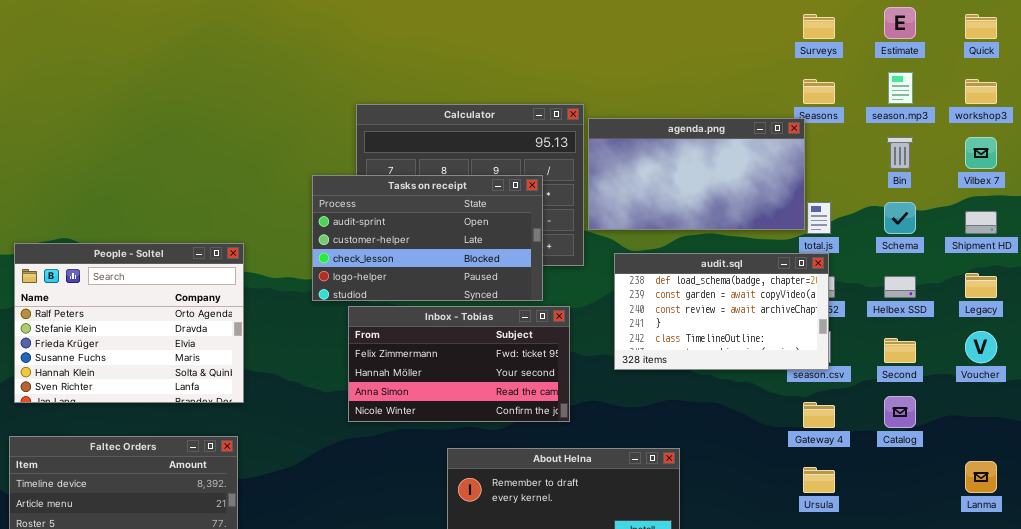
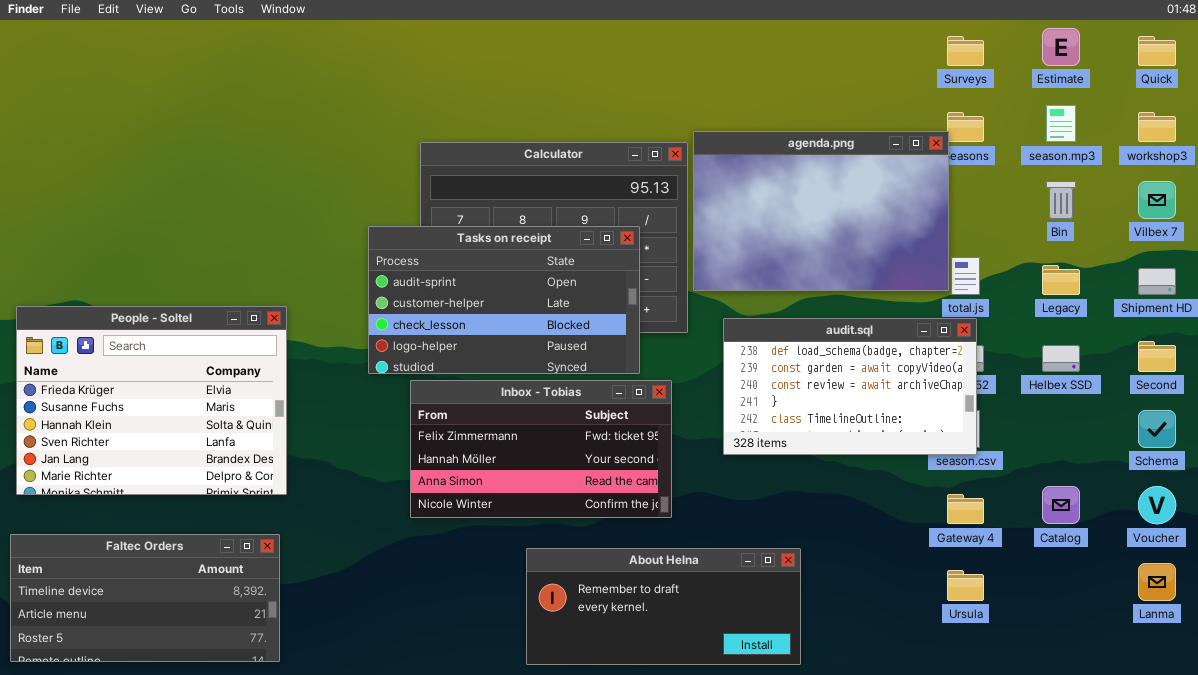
agenda.png: [588,118,805,230] -> [693,131,949,291], resized
Schema: [884,202,916,234] -> [1138,410,1176,448], moved
People - Soltel: [14,243,244,403] -> [16,306,287,495], scrolled down 2 rows
Legacy: [965,273,997,298] -> [1042,265,1080,295], moved
Voucher: [965,331,997,363] -> [1138,486,1176,524], moved
Second: [884,338,916,363] -> [1138,341,1176,372], moved

